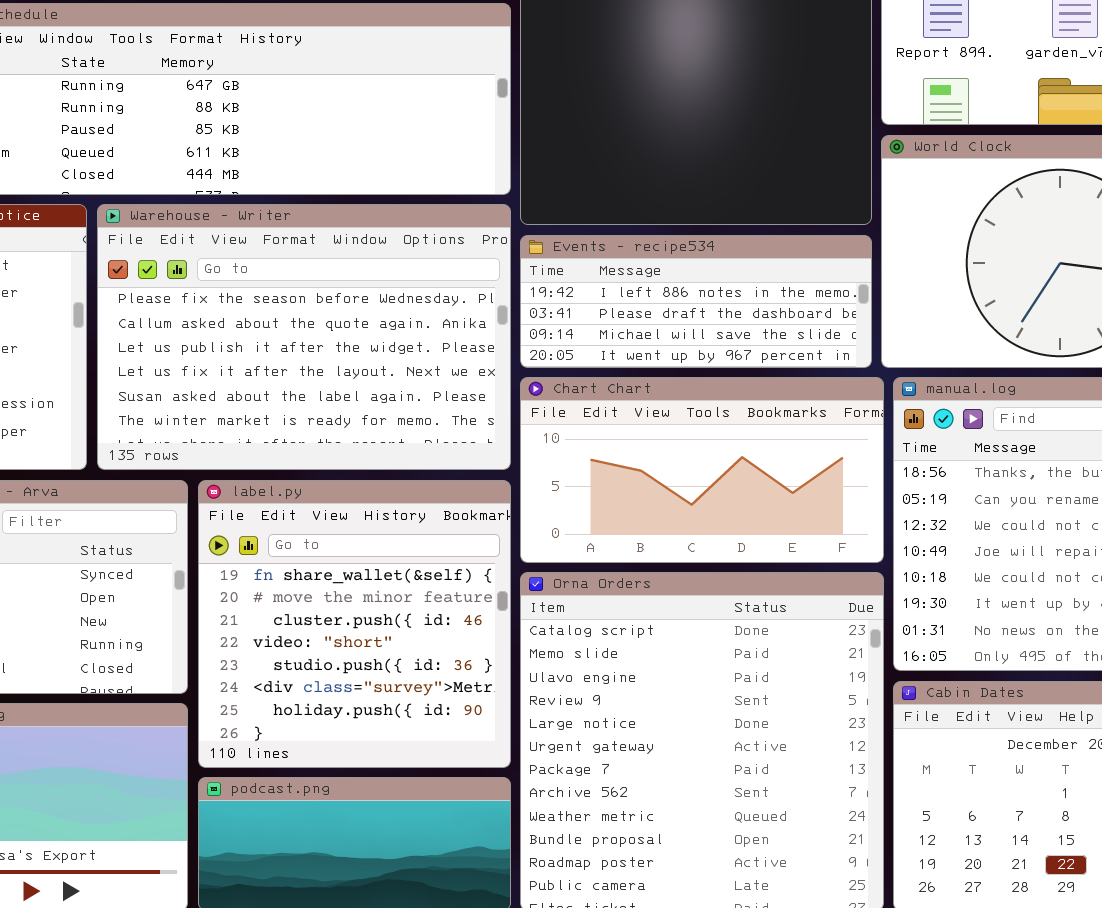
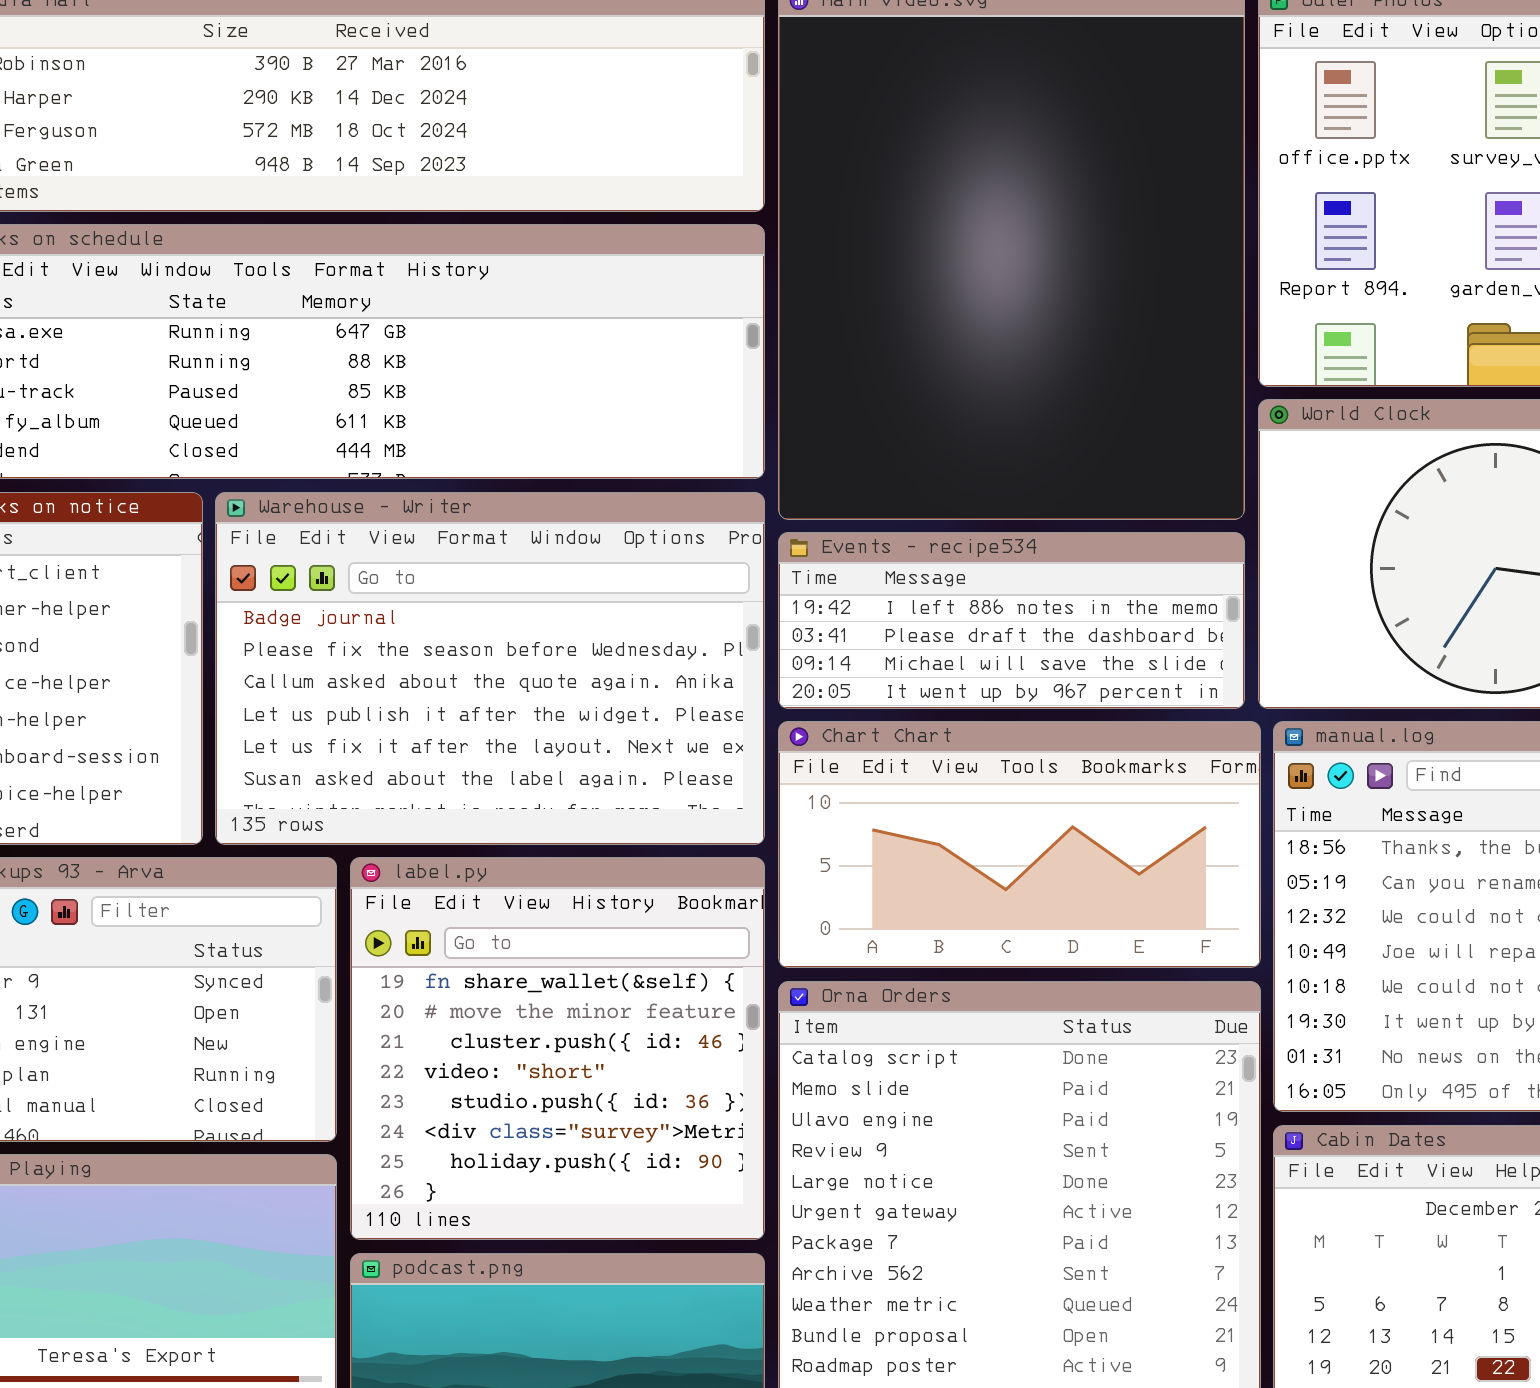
Warehouse - Writer: [97,204,511,470] -> [215,492,765,845], scrolled up 1 row

